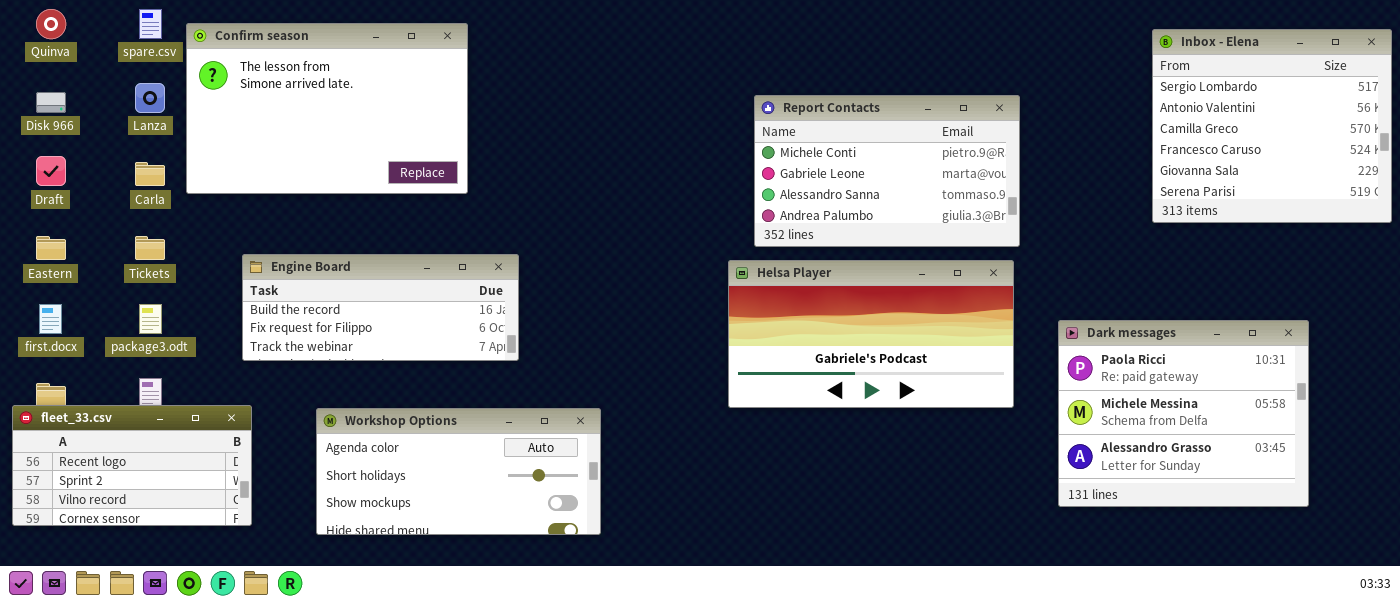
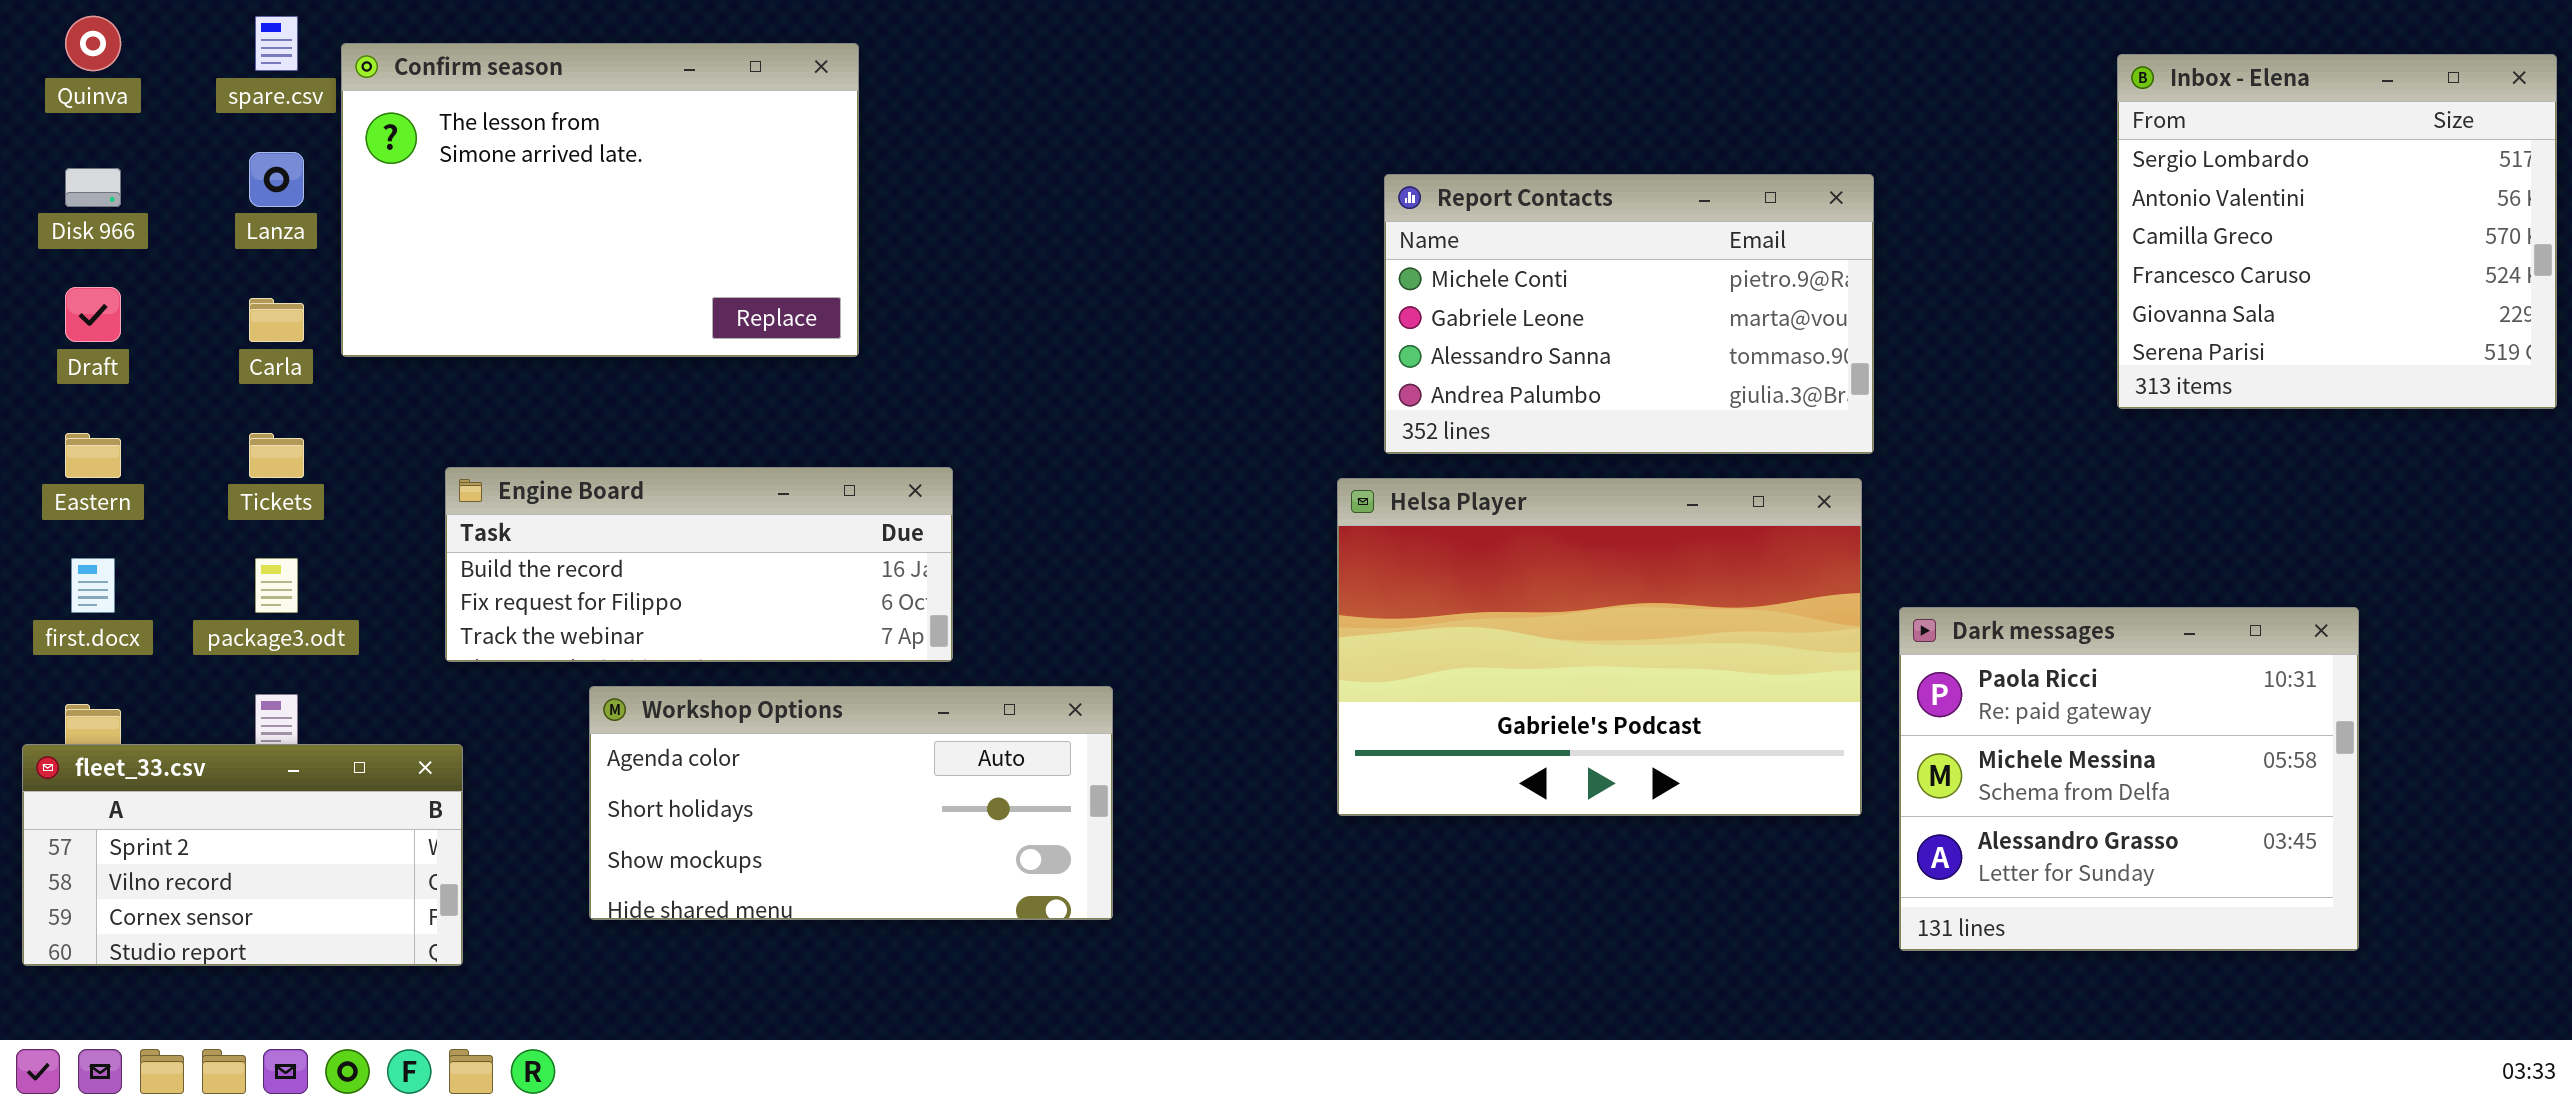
Helsa Player: [728,260,1014,408] -> [1337,478,1862,816], resized
Dark messages: [1058,320,1309,507] -> [1899,607,2359,951], moved
fleet_33.csv: [12,405,252,526] -> [22,744,463,966], scrolled down 1 row
Workshop Options: [316,408,601,535] -> [589,686,1113,920], moved

